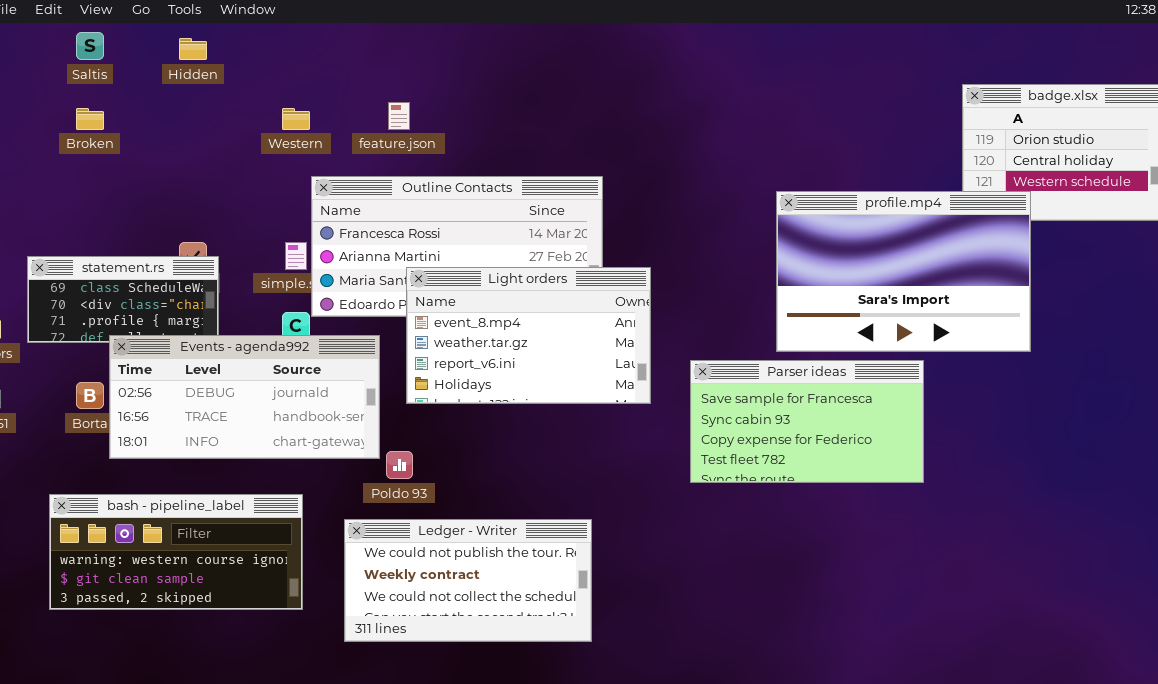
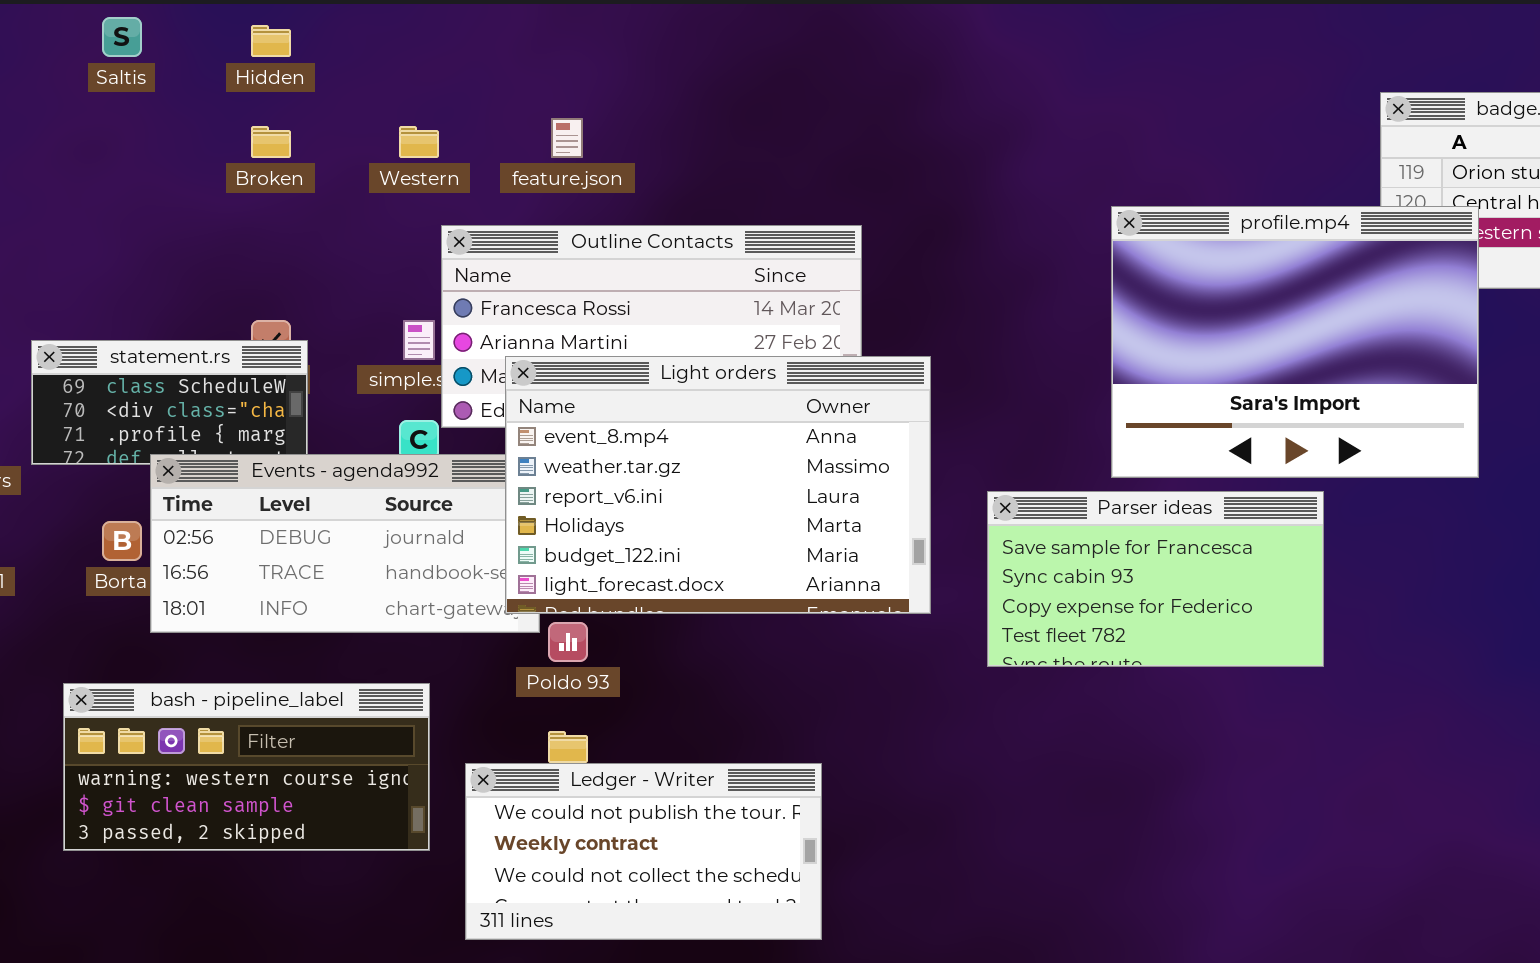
Broken: [76,108,104,130] -> [251,126,291,158], moved
profile.mp4: [776,191,1031,352] -> [1111,206,1479,478], resized
Light orders: [406,267,651,404] -> [505,356,931,614], resized
Ledger - Writer: [344,519,592,642] -> [465,763,822,940], moved

